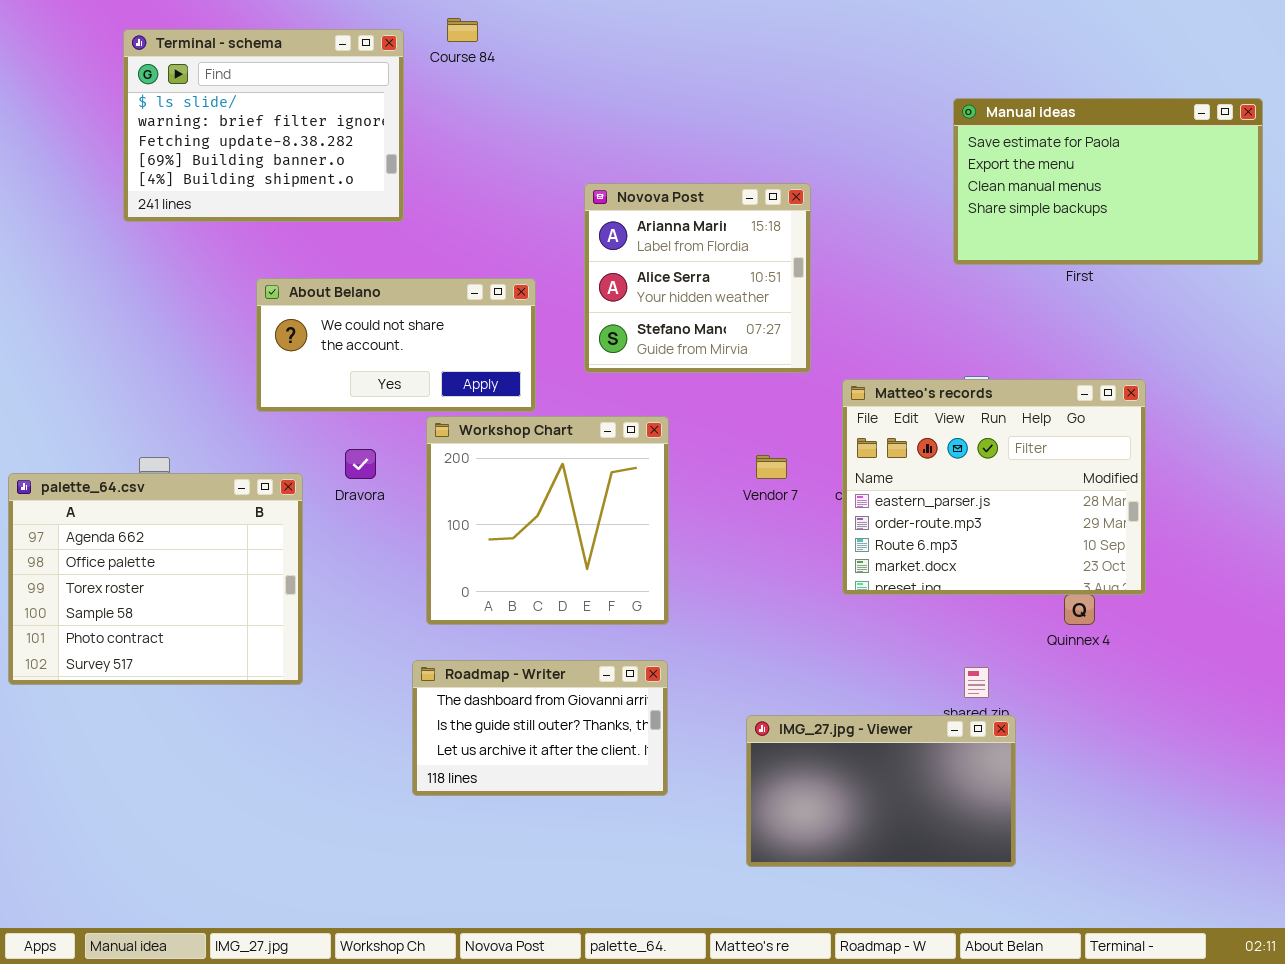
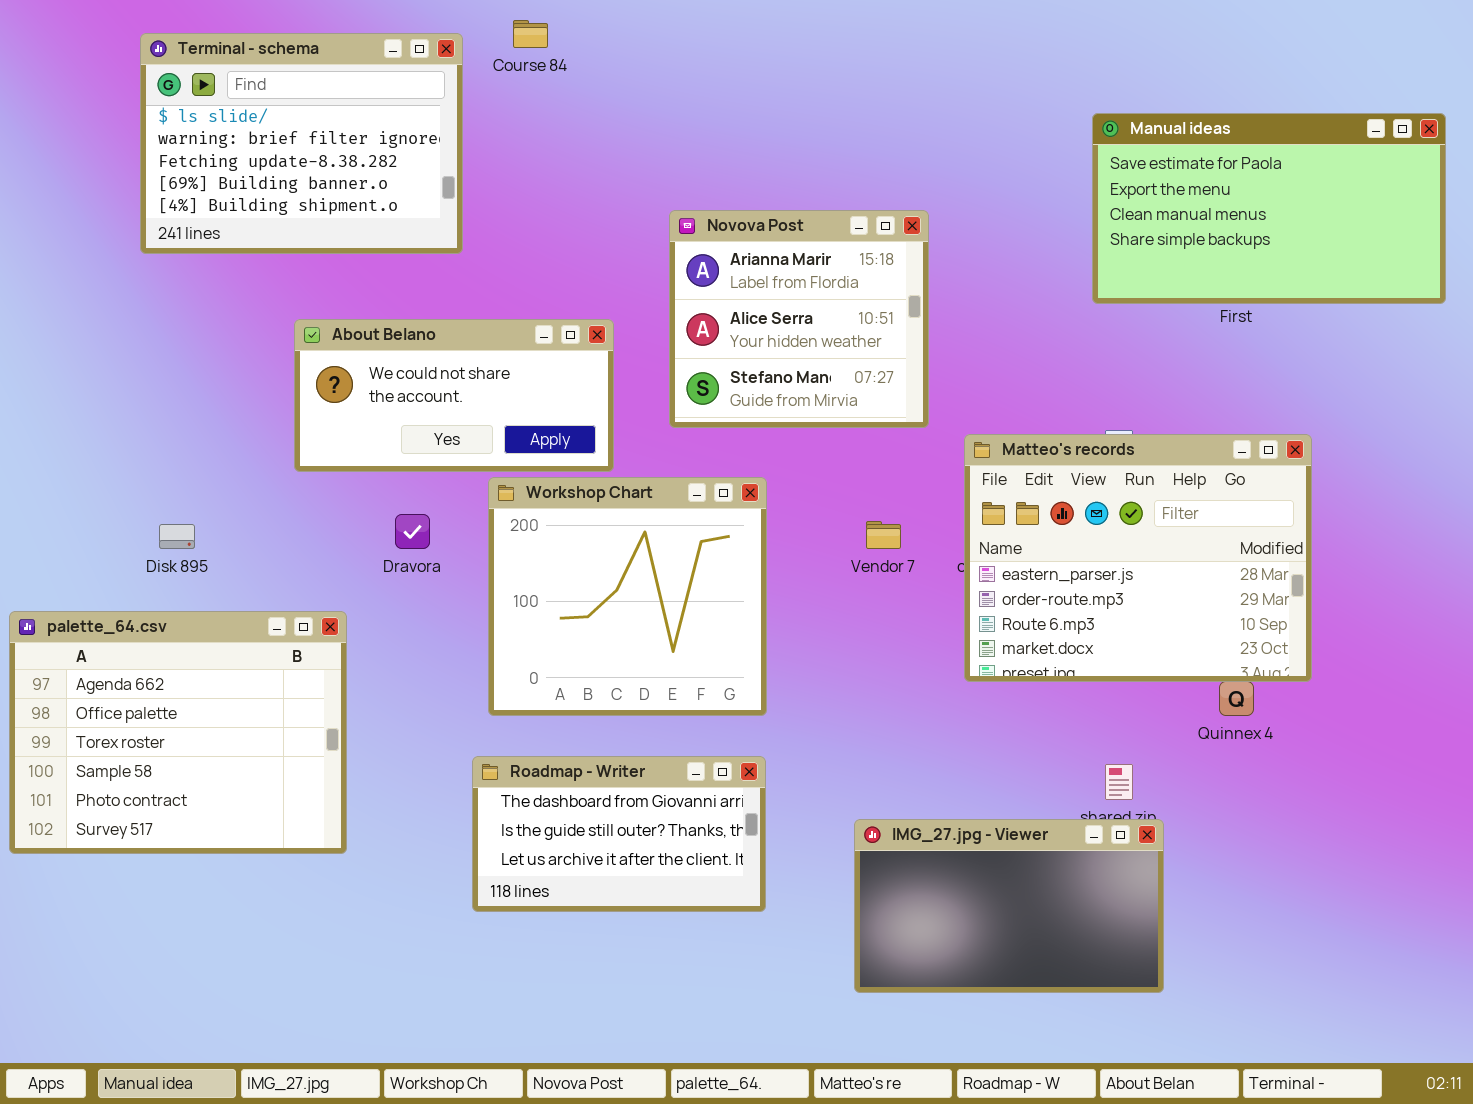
palette_64.csv: [8,473,303,685] -> [9,611,347,854], moved

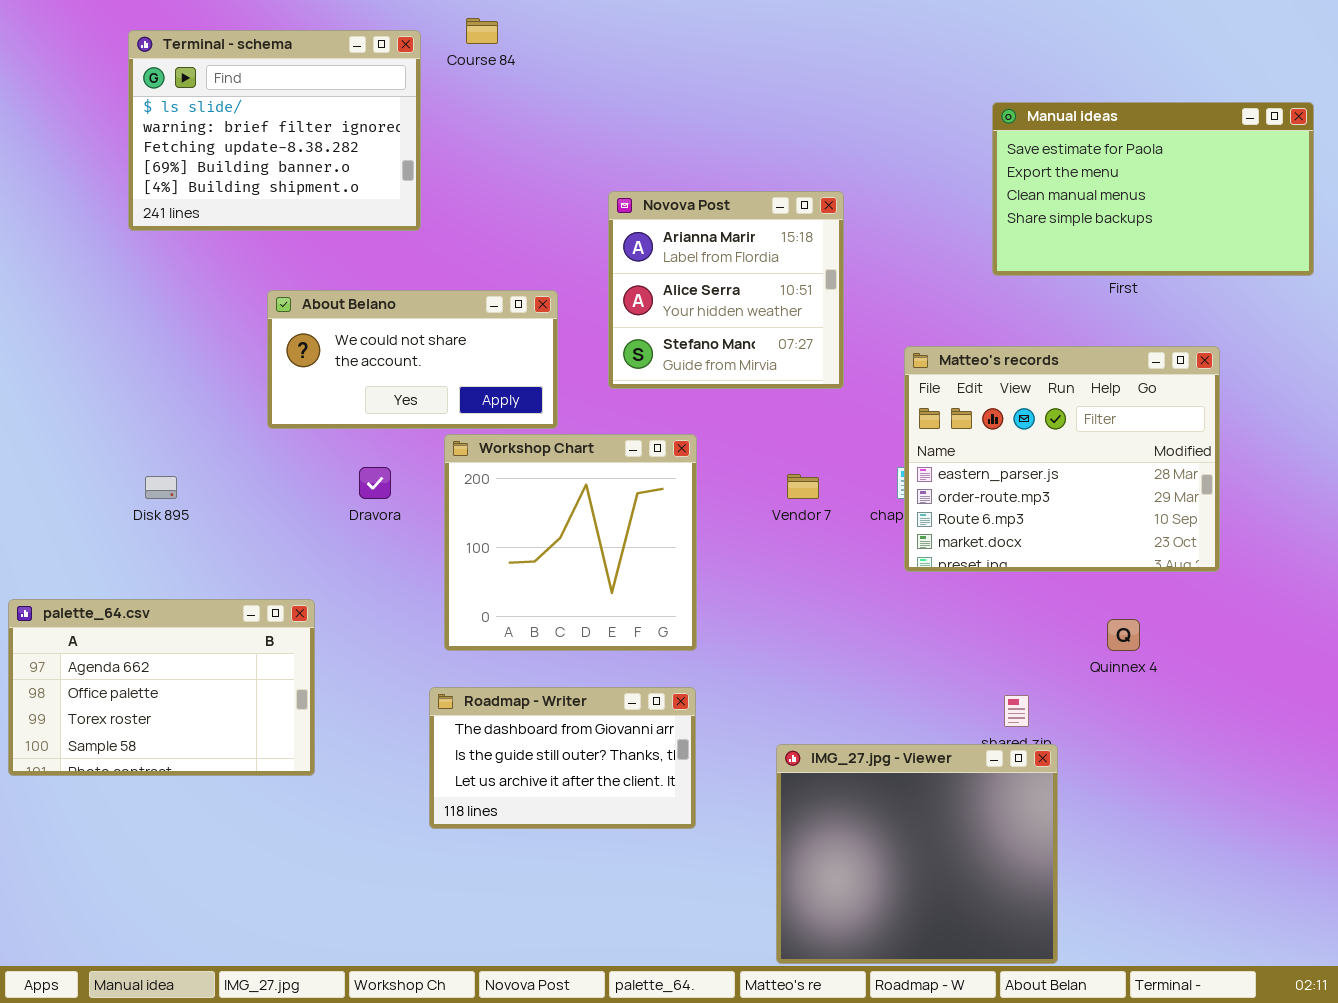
Matteo's records: [964,434,1312,682] -> [904,346,1220,572], moved
palette_64.csv: [9,611,347,854] -> [8,599,315,776], resized
IMG_27.jpg - Viewer: [854,819,1164,993] -> [776,744,1058,964], resized

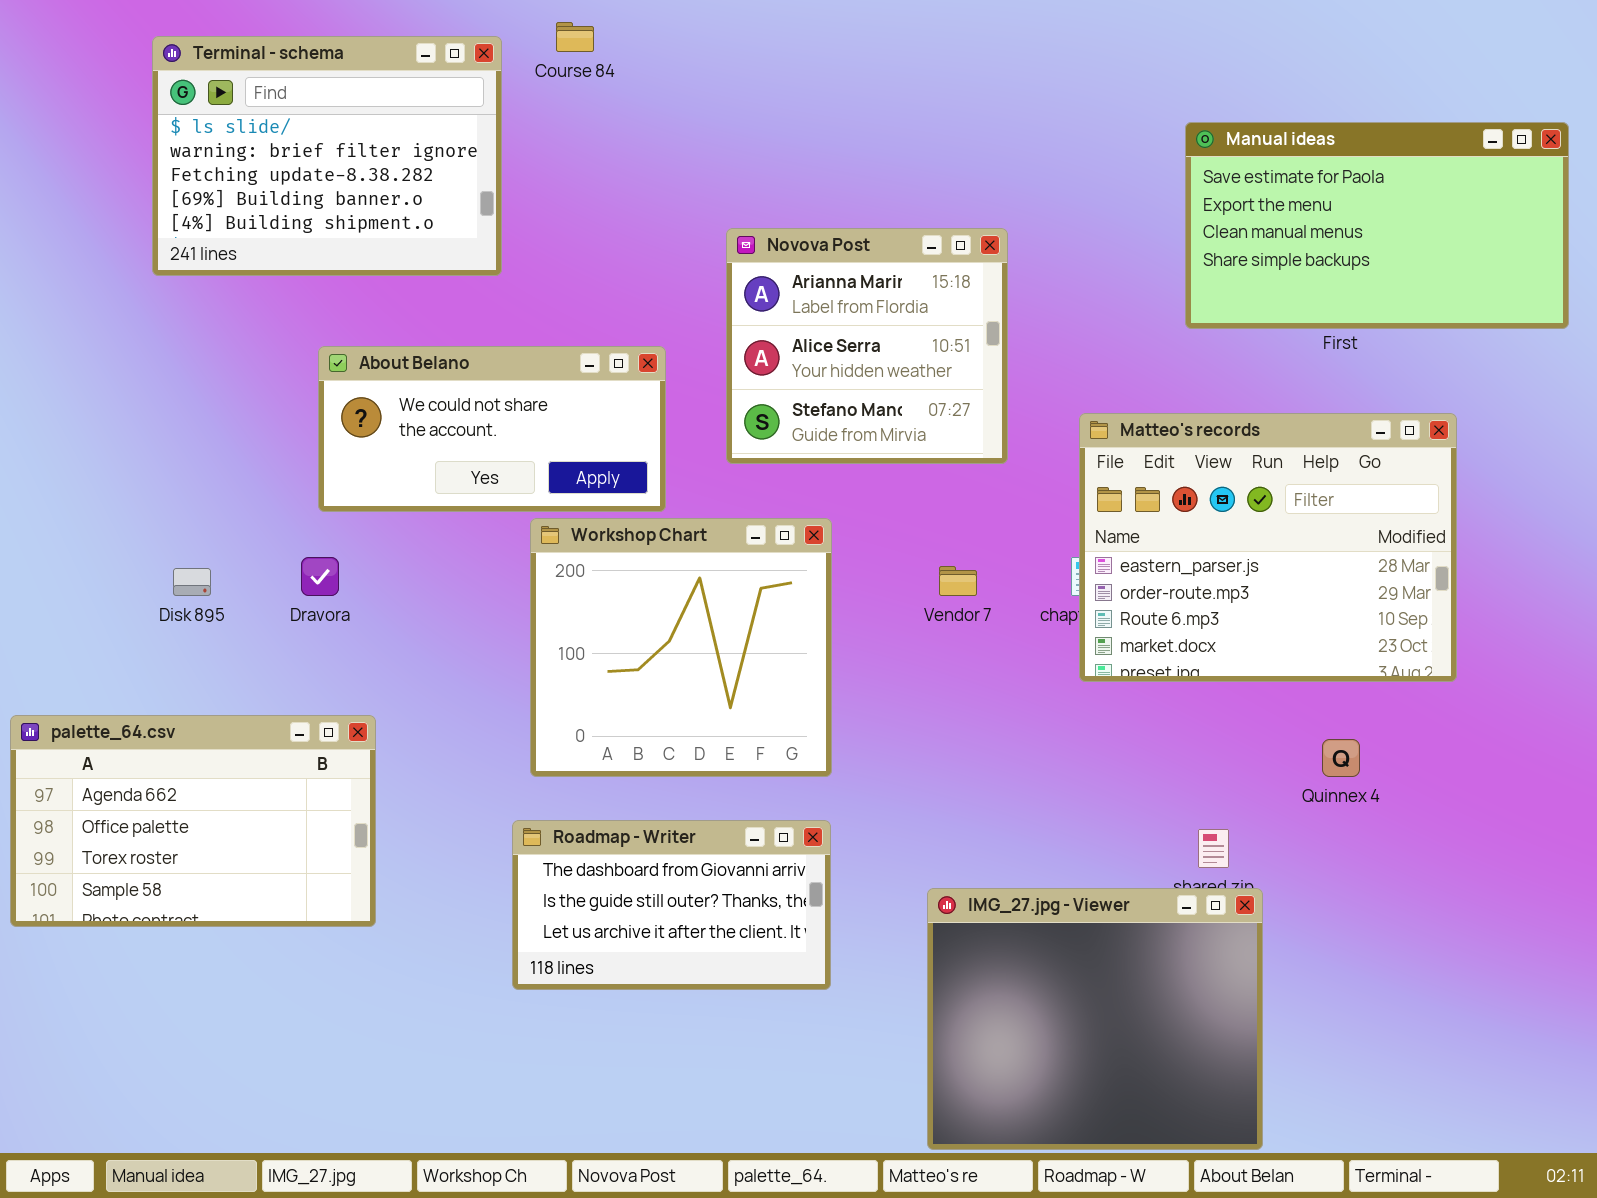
Dravora: [359,467,391,499] -> [301,557,339,596], moved

